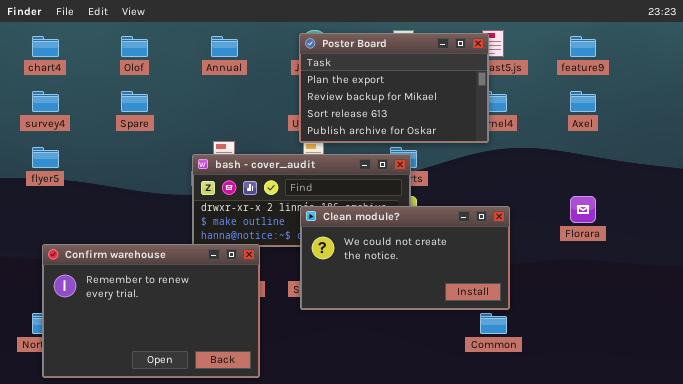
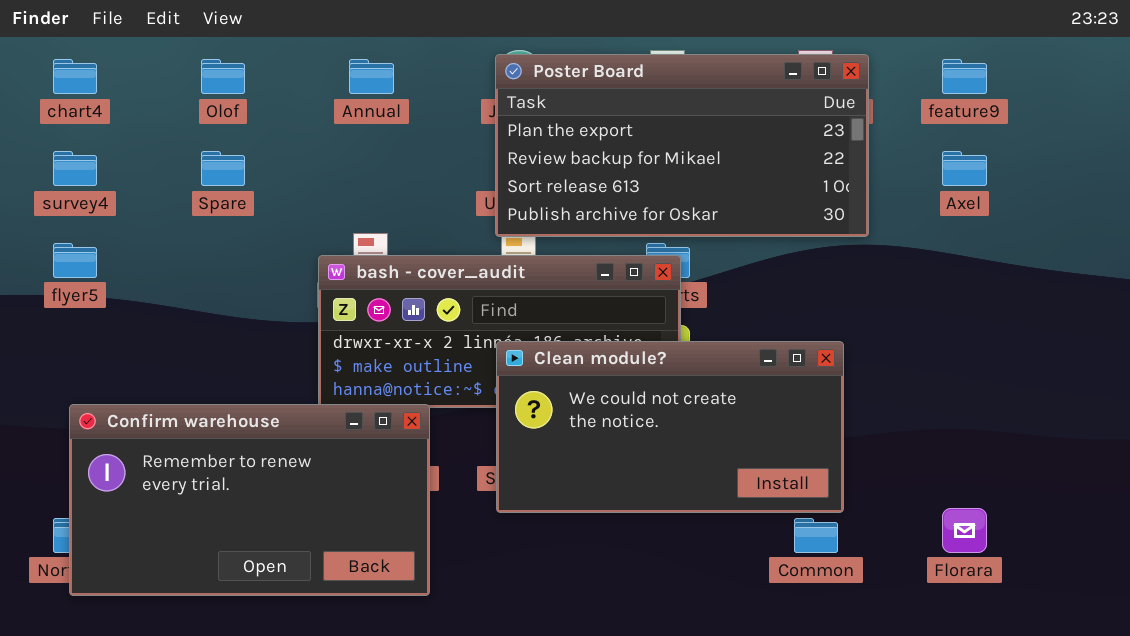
Poster Board: [299,33,489,143] -> [495,54,869,237], resized
Florara: [570,196,596,223] -> [942,508,987,553], moved
Confirm warehouse: [42,244,260,378] -> [69,404,430,596], resized

